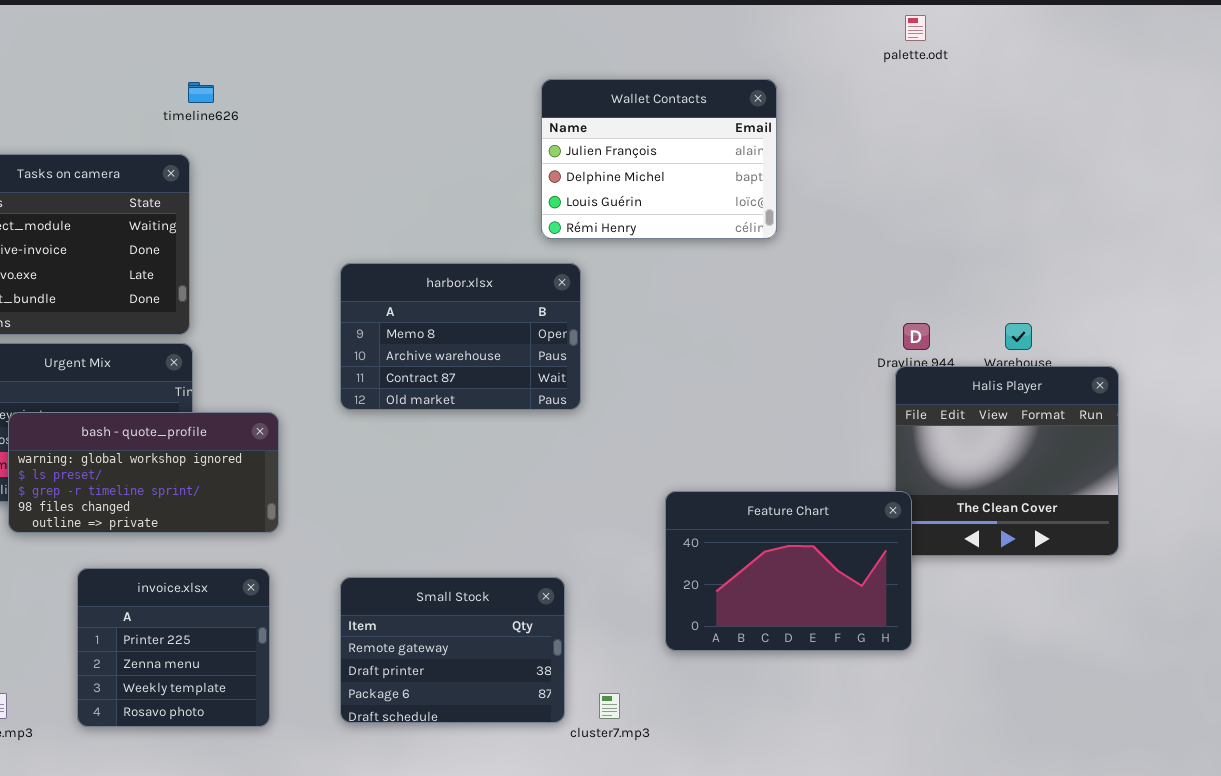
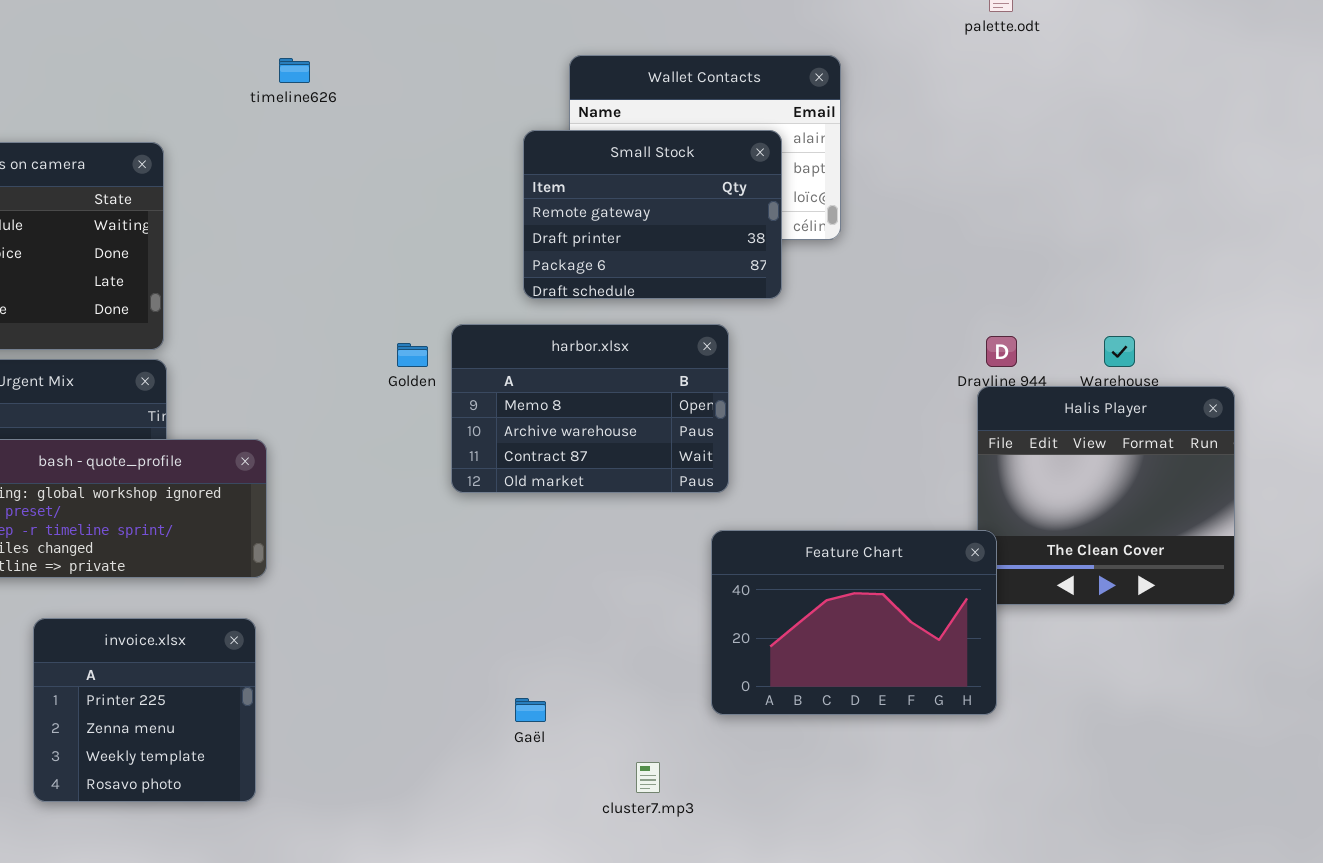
timeline626: [188,82,214,103] -> [279,58,310,83], moved
harbor.xlsx: [340,263,581,410] -> [451,324,729,493], moved
Small Stock: [340,577,565,723] -> [523,130,782,299], moved

